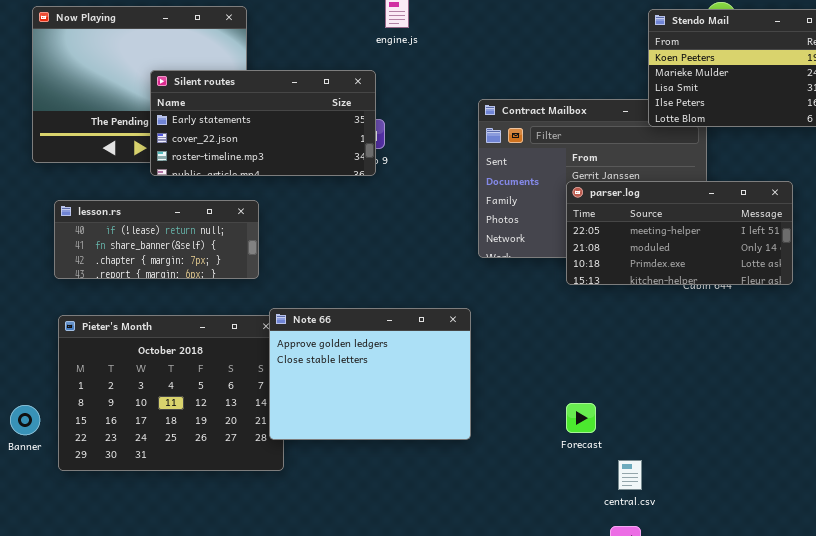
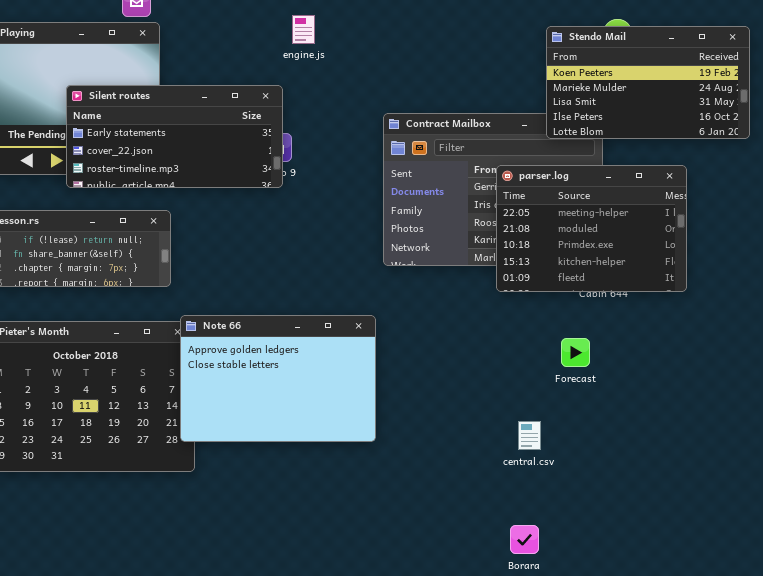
parser.log: [566,181,793,285] -> [496,165,687,292], resized
Forecast: [566,403,596,433] -> [561,338,590,367], moved
central.csv: [618,460,642,490] -> [518,421,541,450], moved

